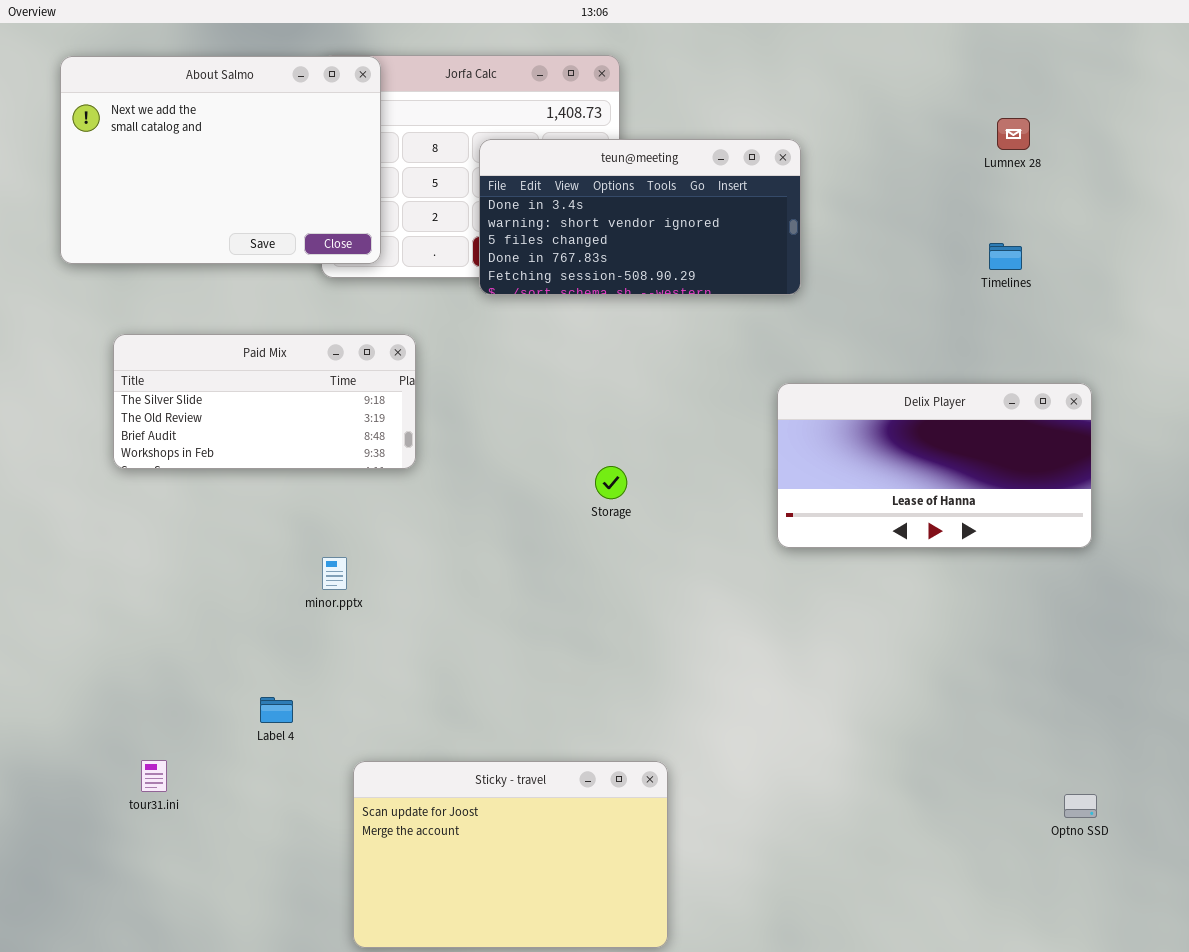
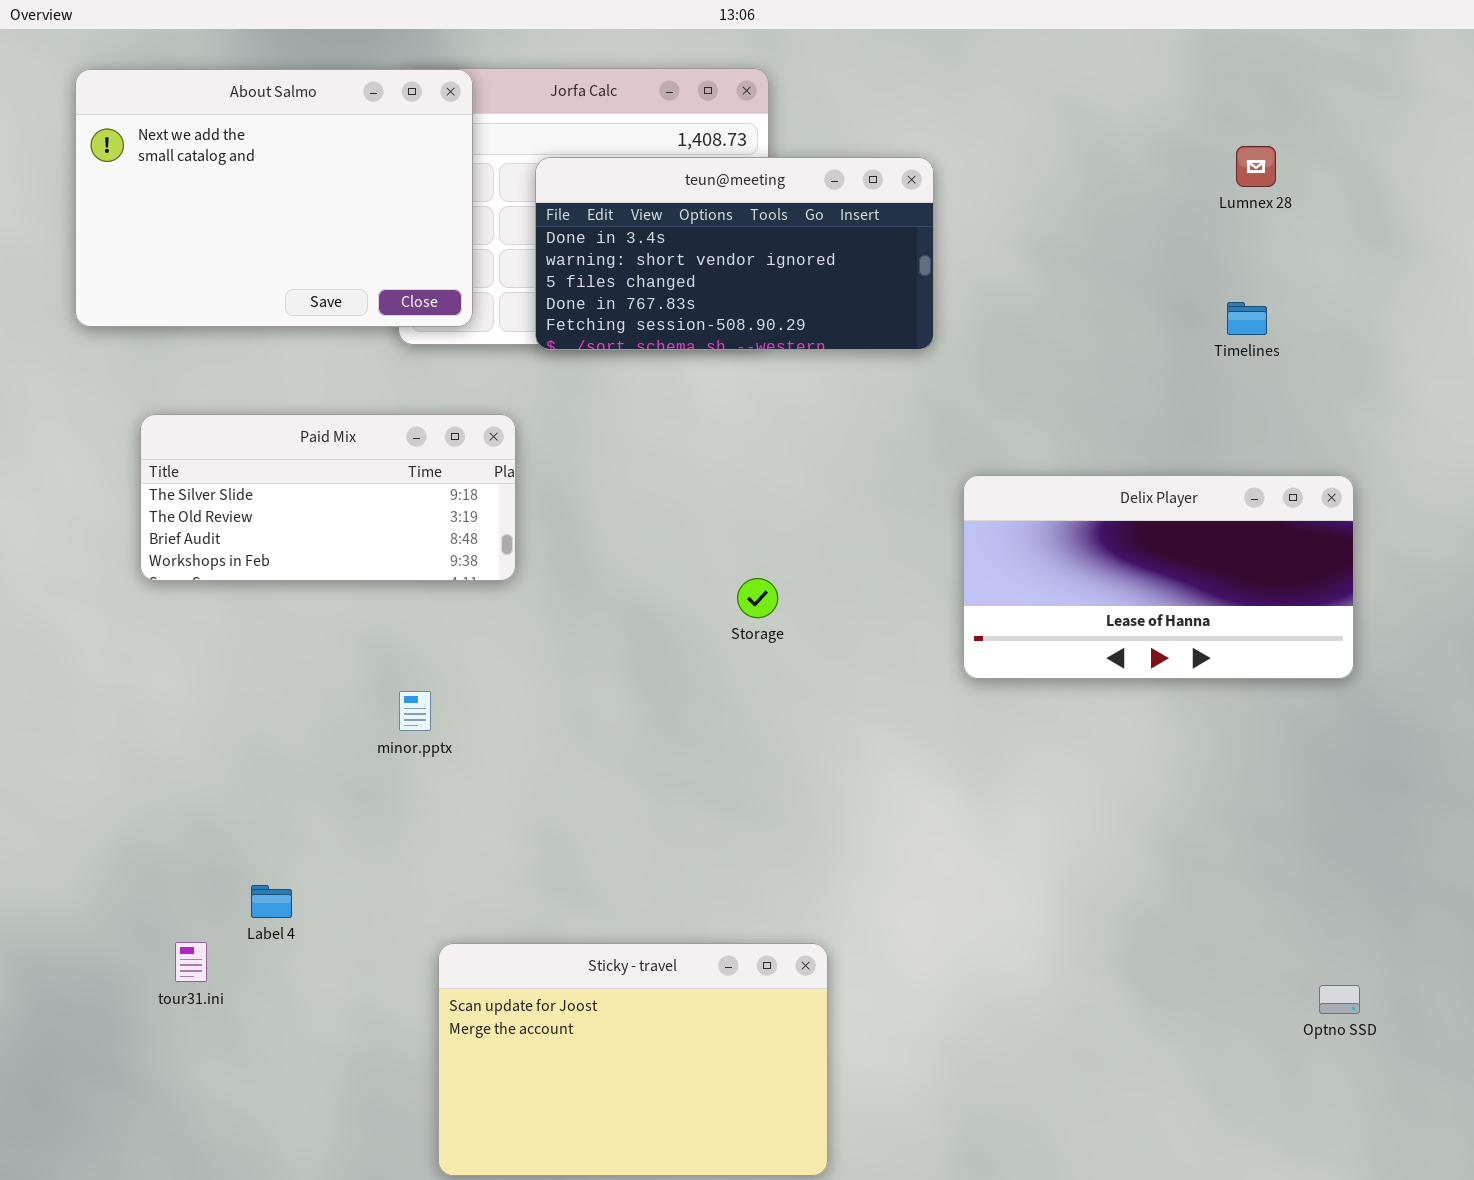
teun@meeting: [479,139,801,295] -> [535,157,934,350], moved
Label 4: [260,697,293,723] -> [251,885,292,918], moved

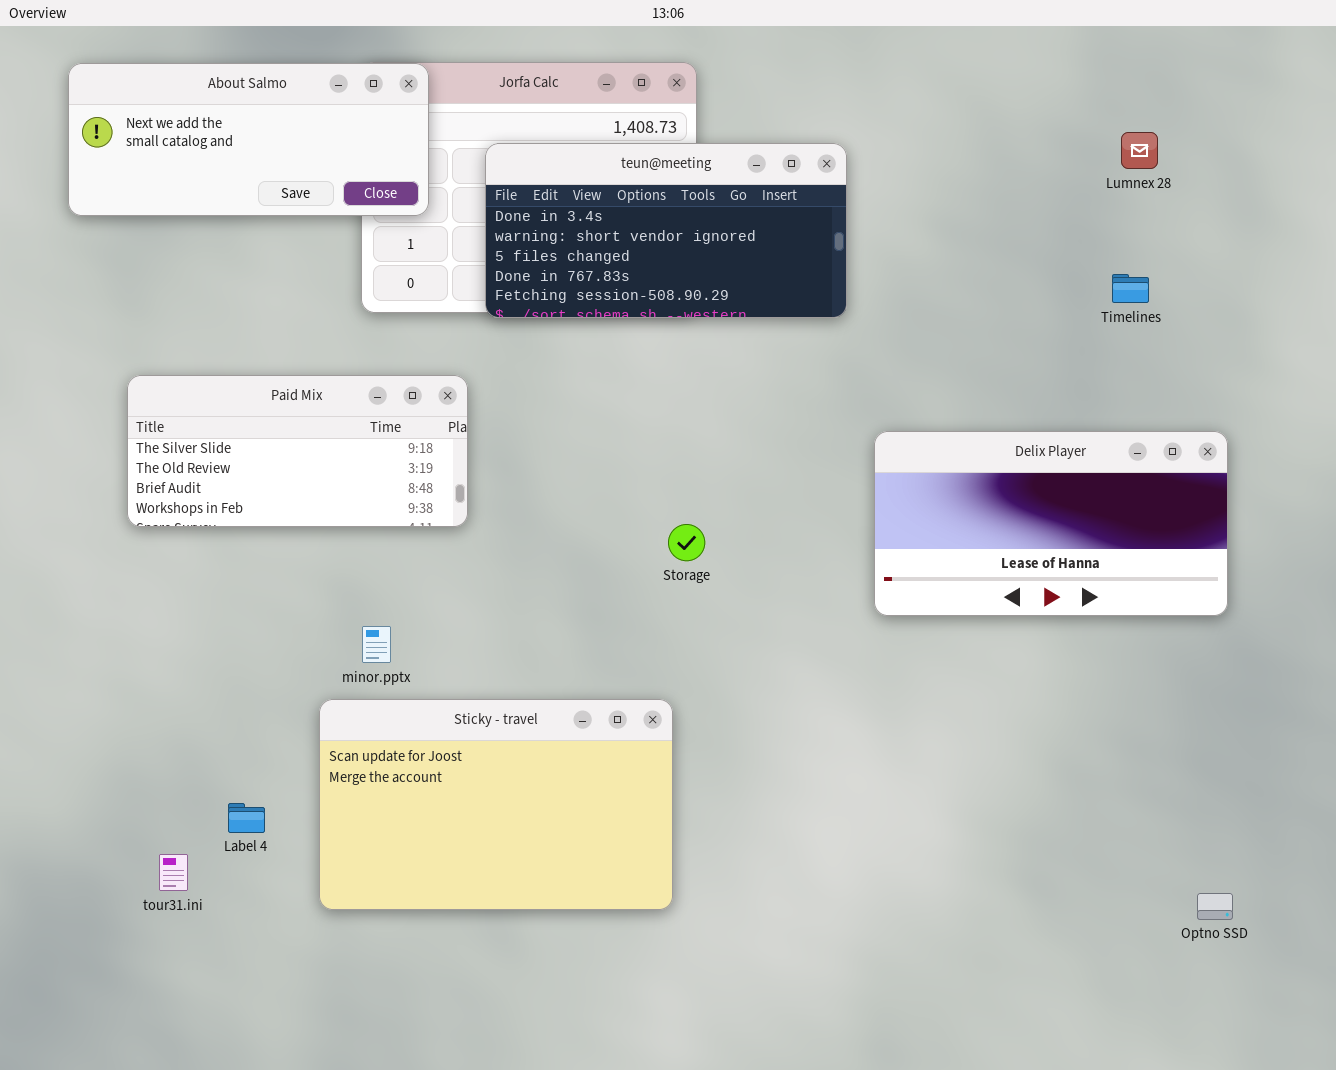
About Salmo: [75,69,473,327] -> [68,63,429,216], resized
Sticky - travel: [438,943,828,1176] -> [319,699,673,910], moved

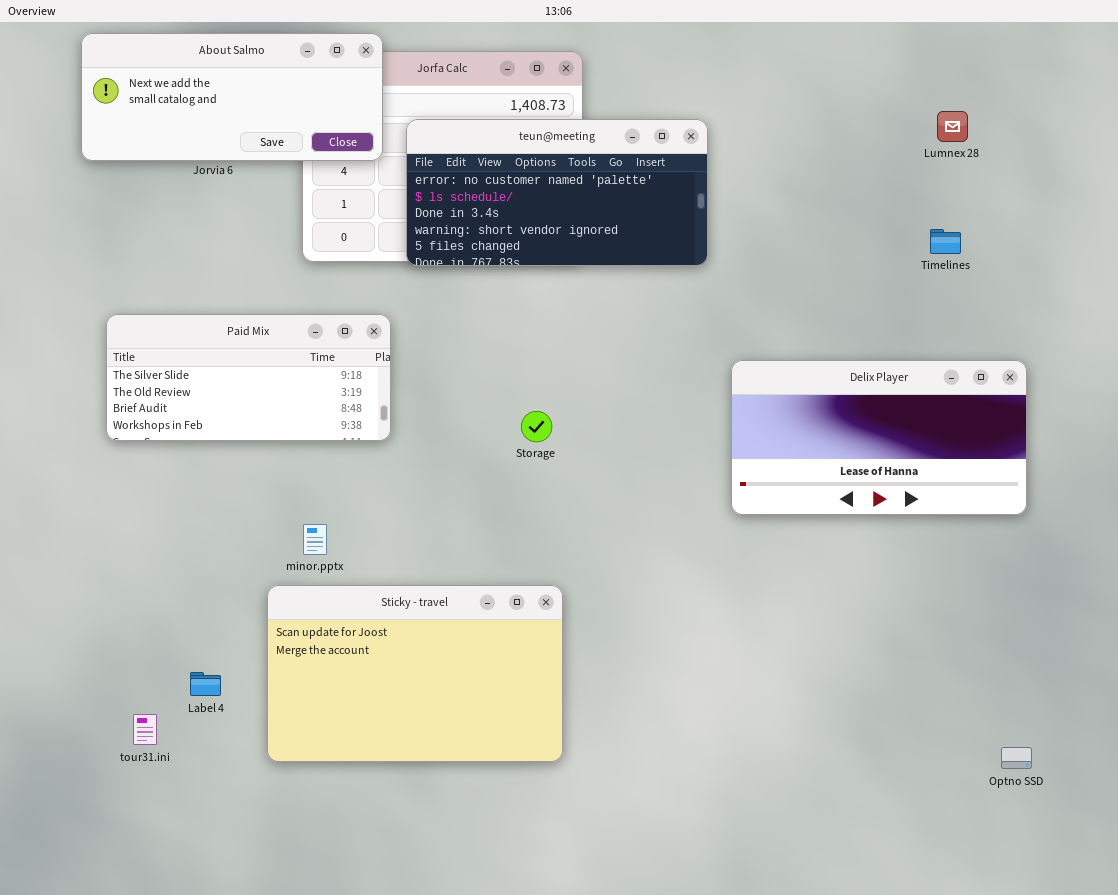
About Salmo: [68,63,429,216] -> [81,33,383,161], moved
teun@meeting: [485,143,847,318] -> [406,119,708,266], scrolled up 2 rows
Storage: [668,524,705,561] -> [521,411,552,442], moved

